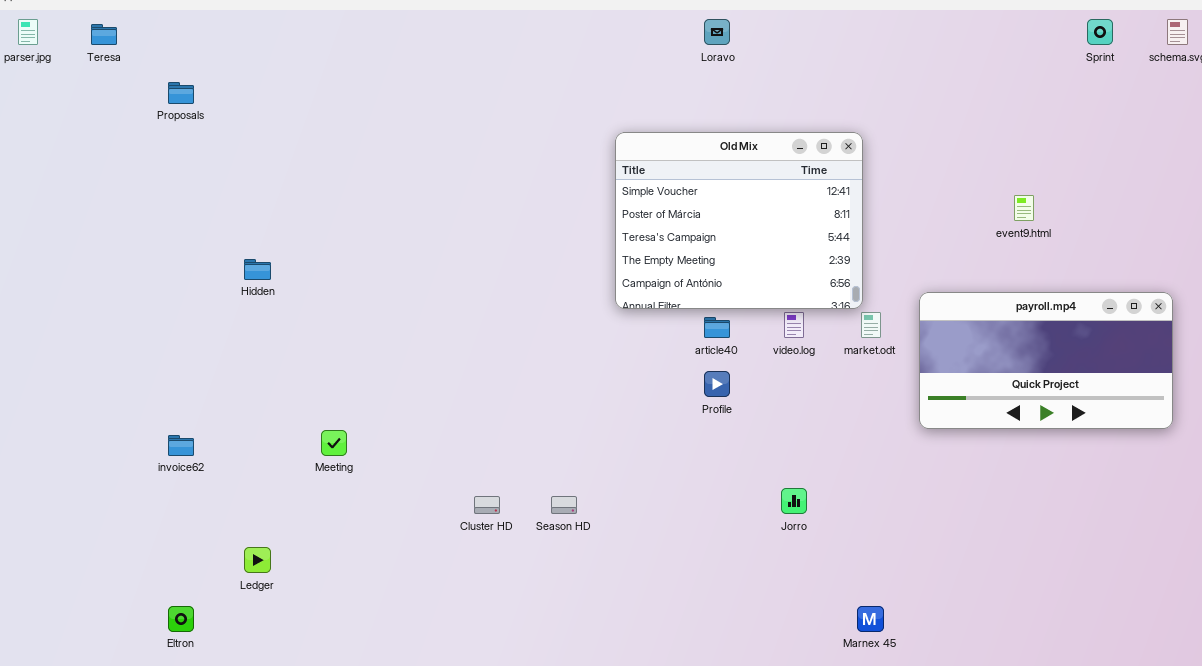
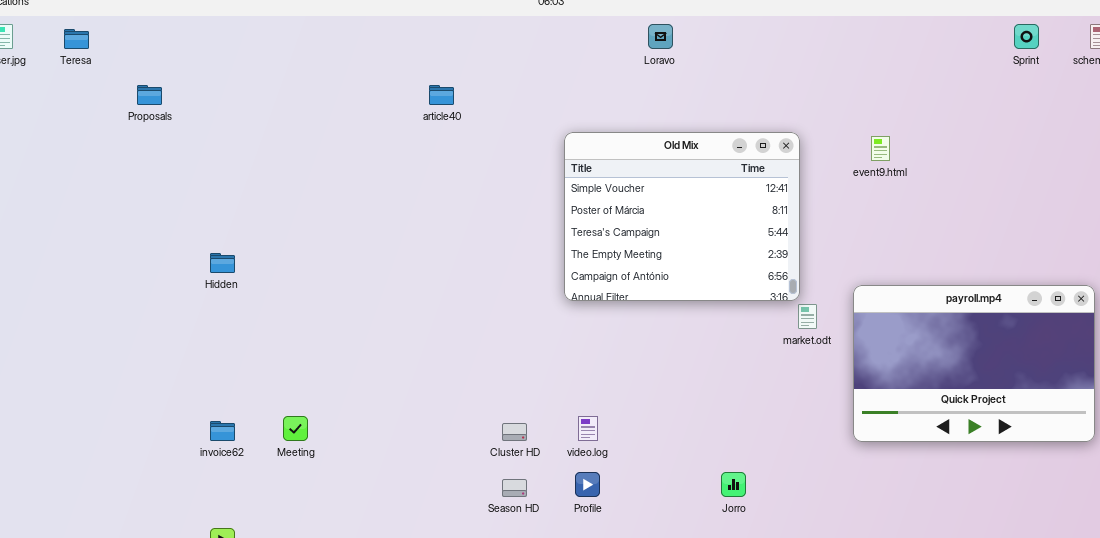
event9.html: [1014,195,1034,221] -> [871,136,890,161], moved
payroll.mp4: [919,292,1173,429] -> [853,285,1095,442], resized
video.log: [784,312,804,338] -> [578,416,598,441], moved
article40: [704,317,730,338] -> [429,85,454,105], moved
Profile: [704,371,730,397] -> [575,472,600,497], moved
invoice62: [168,435,194,456] -> [210,421,235,441], moved
Cluster HD: [474,496,500,514] -> [502,423,527,441], moved

